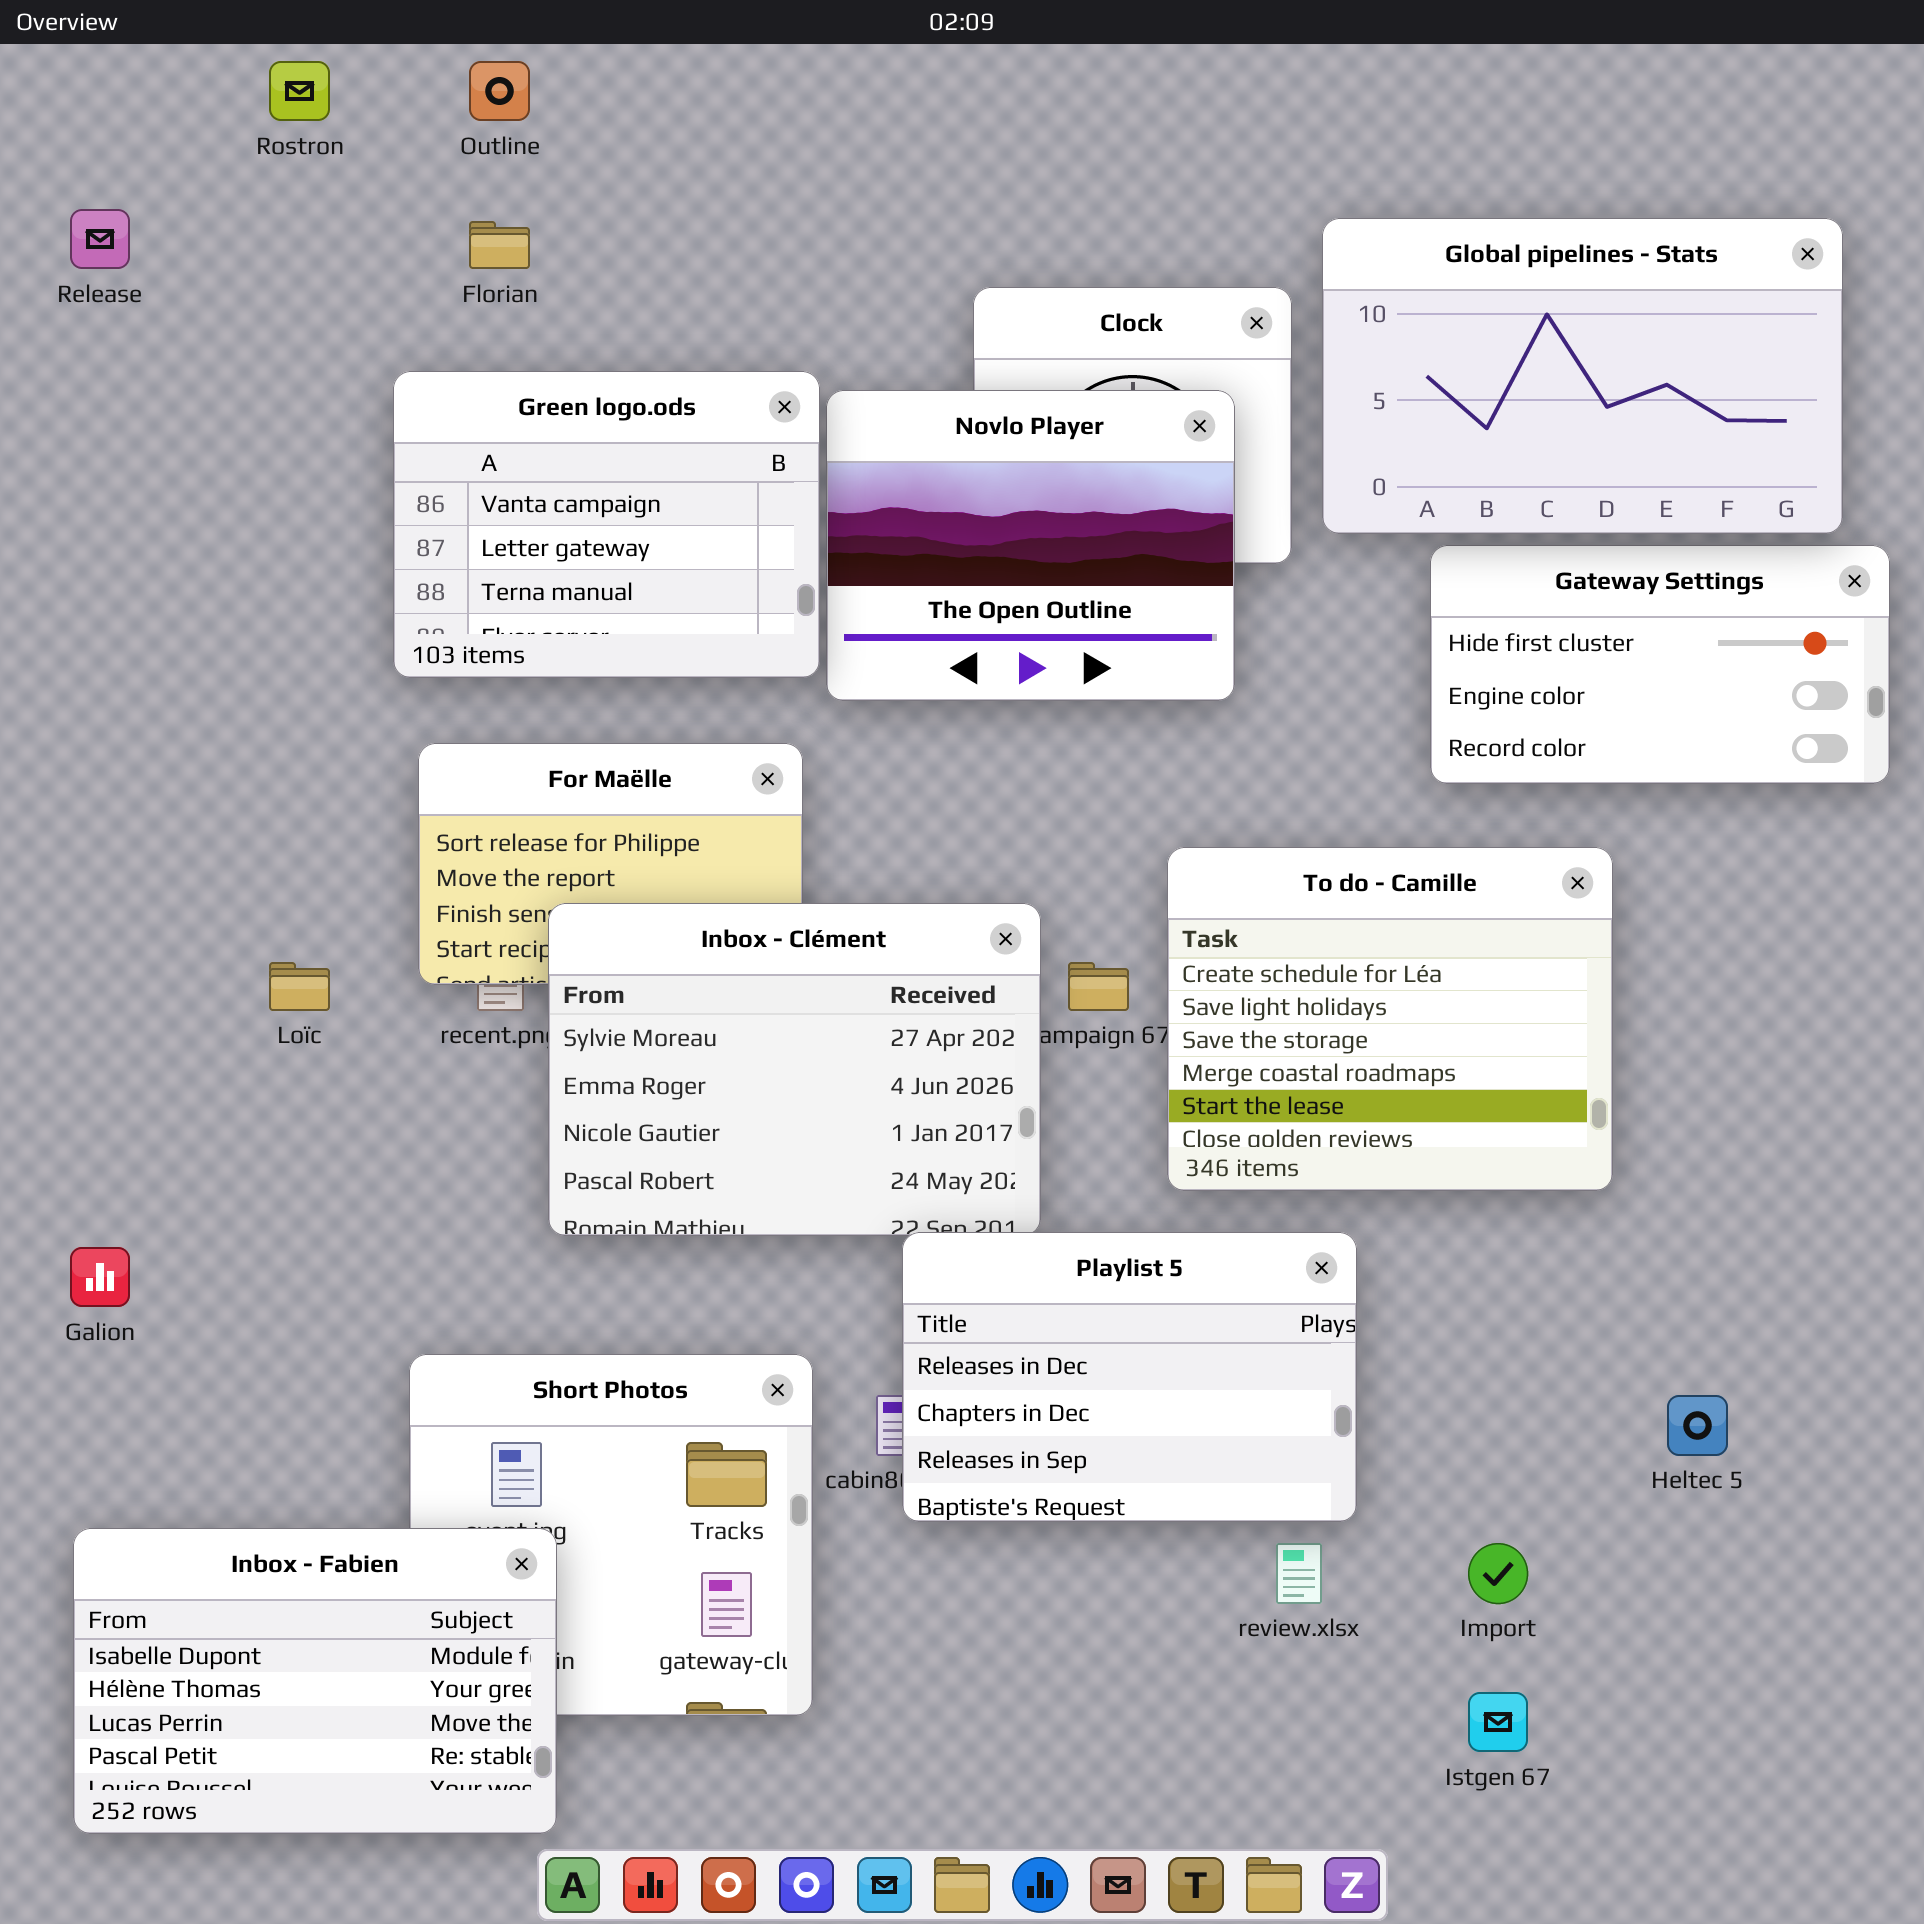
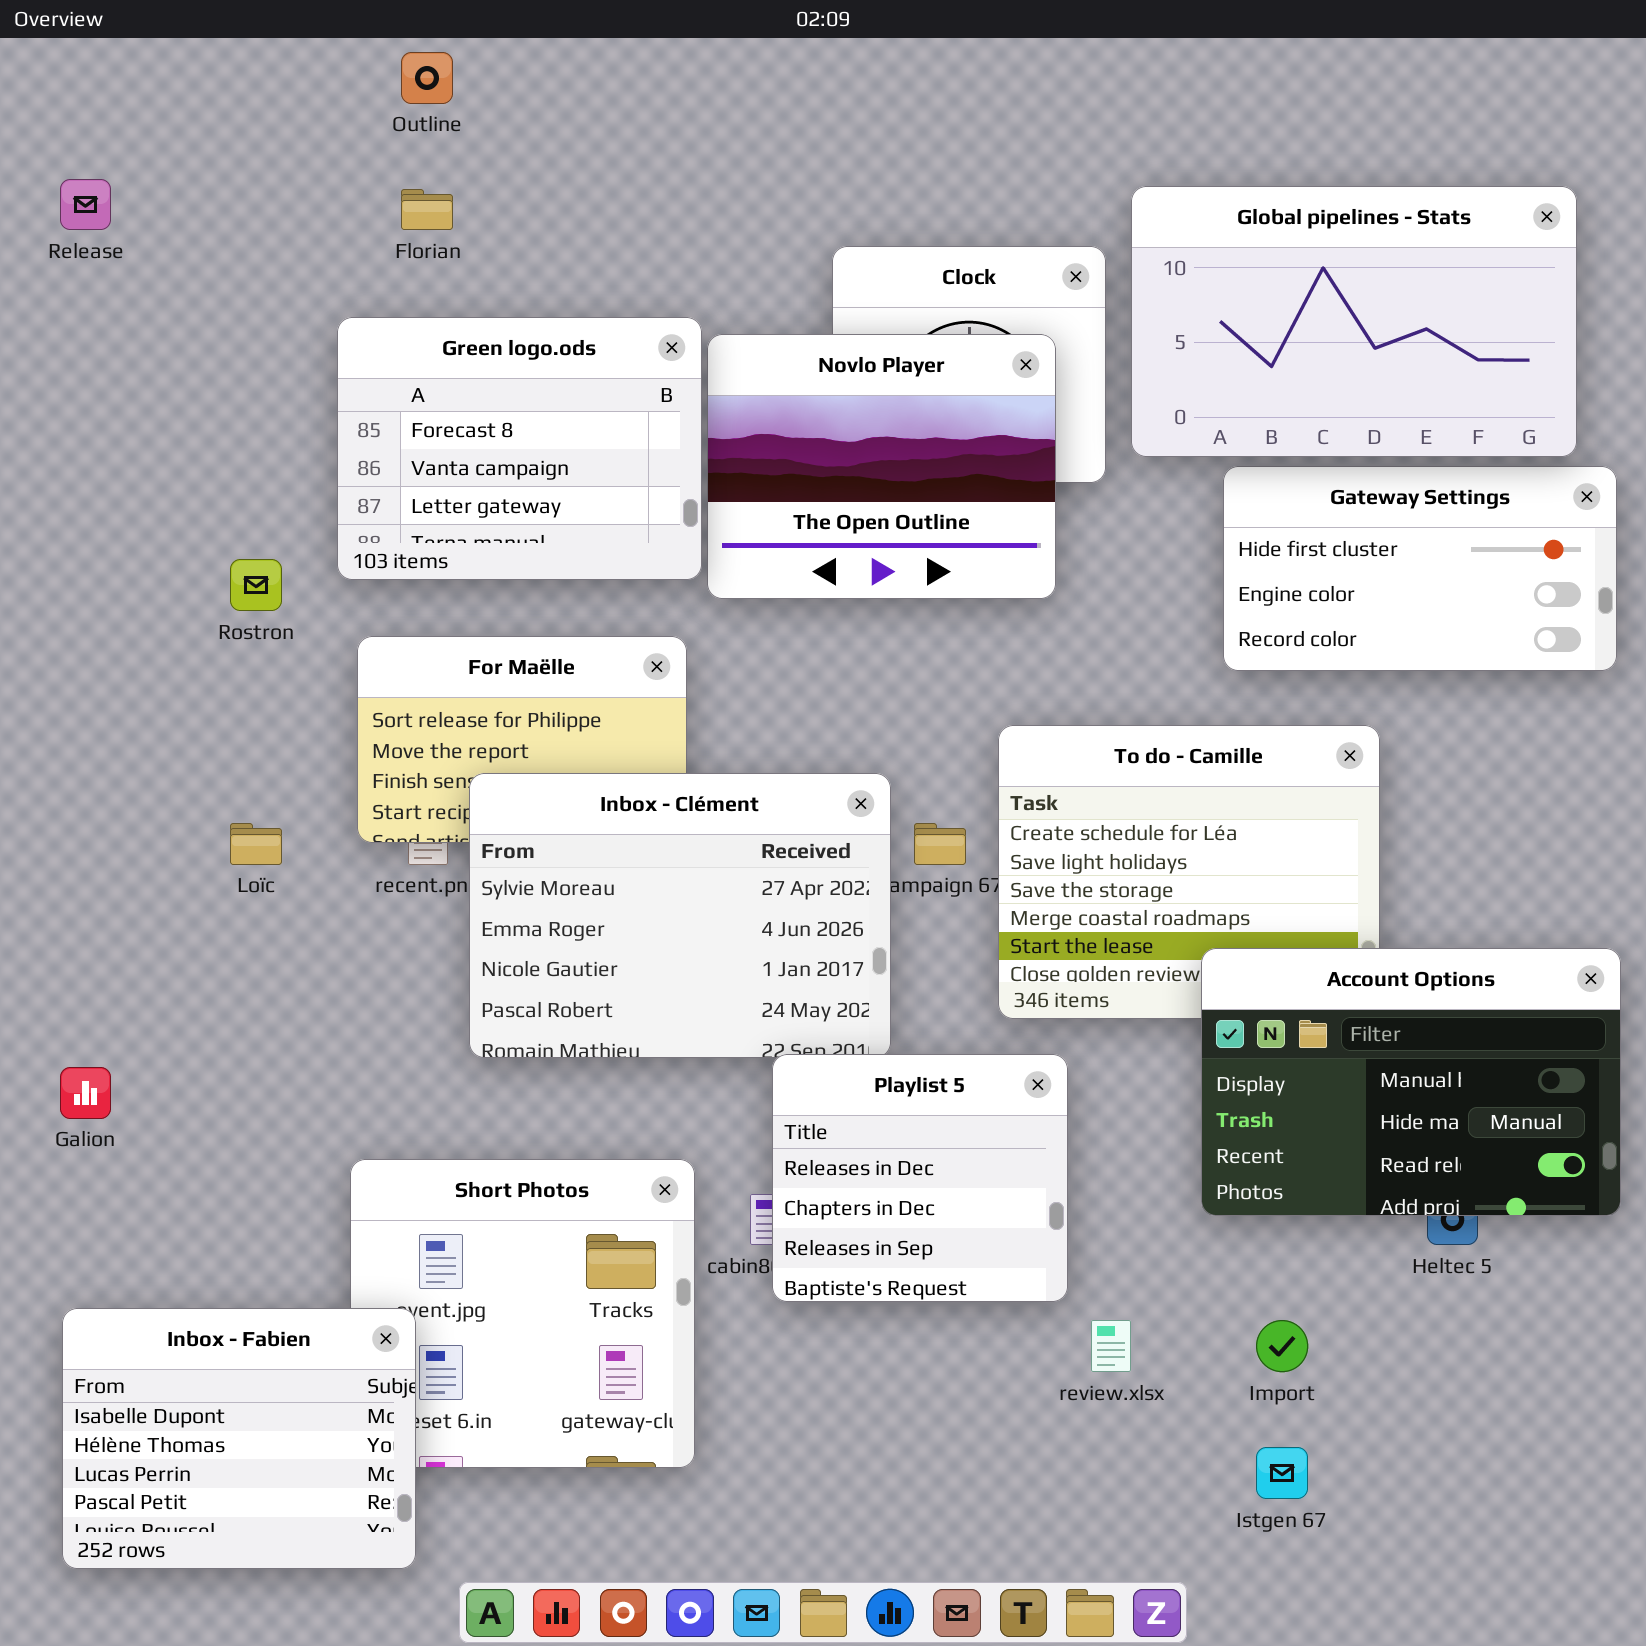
Rostron: [269,61,330,121] -> [230,559,282,611], moved
Green logo.ods: [393,371,820,678] -> [337,317,702,580], scrolled up 1 row
Account Options: none -> [1201,948,1621,1216], opened
Playlist 5: [902,1232,1357,1522] -> [772,1054,1068,1302], resized
Inbox - Fabien: [73,1528,557,1834] -> [62,1308,416,1569], resized

